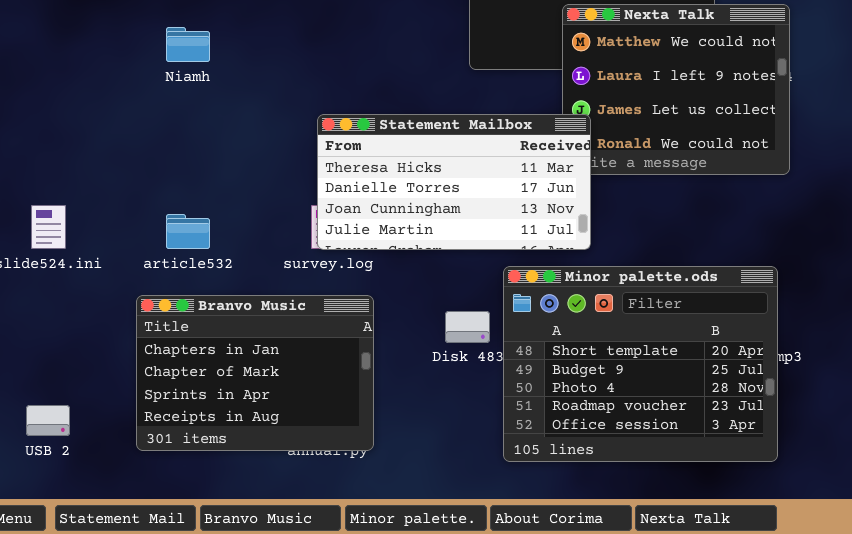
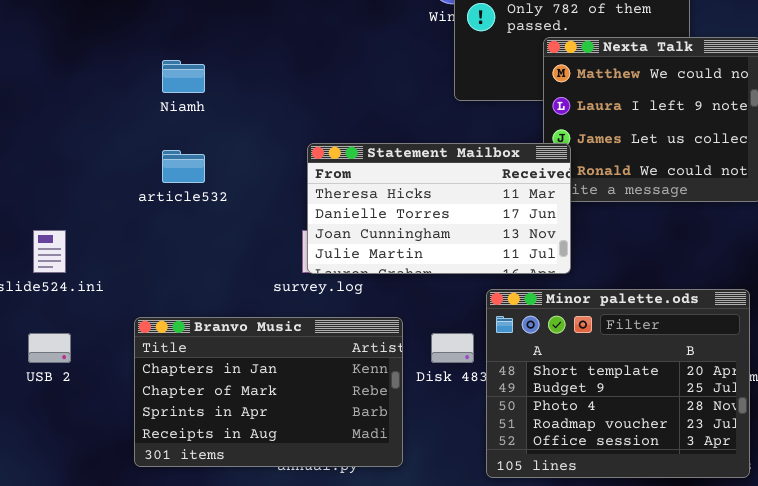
article532: [166,214,210,249] -> [162,150,205,183], moved
Branvo Music: [136,295,374,451] -> [134,317,403,467], resized
USB 2: [26,405,70,436] -> [28,333,71,363], moved

